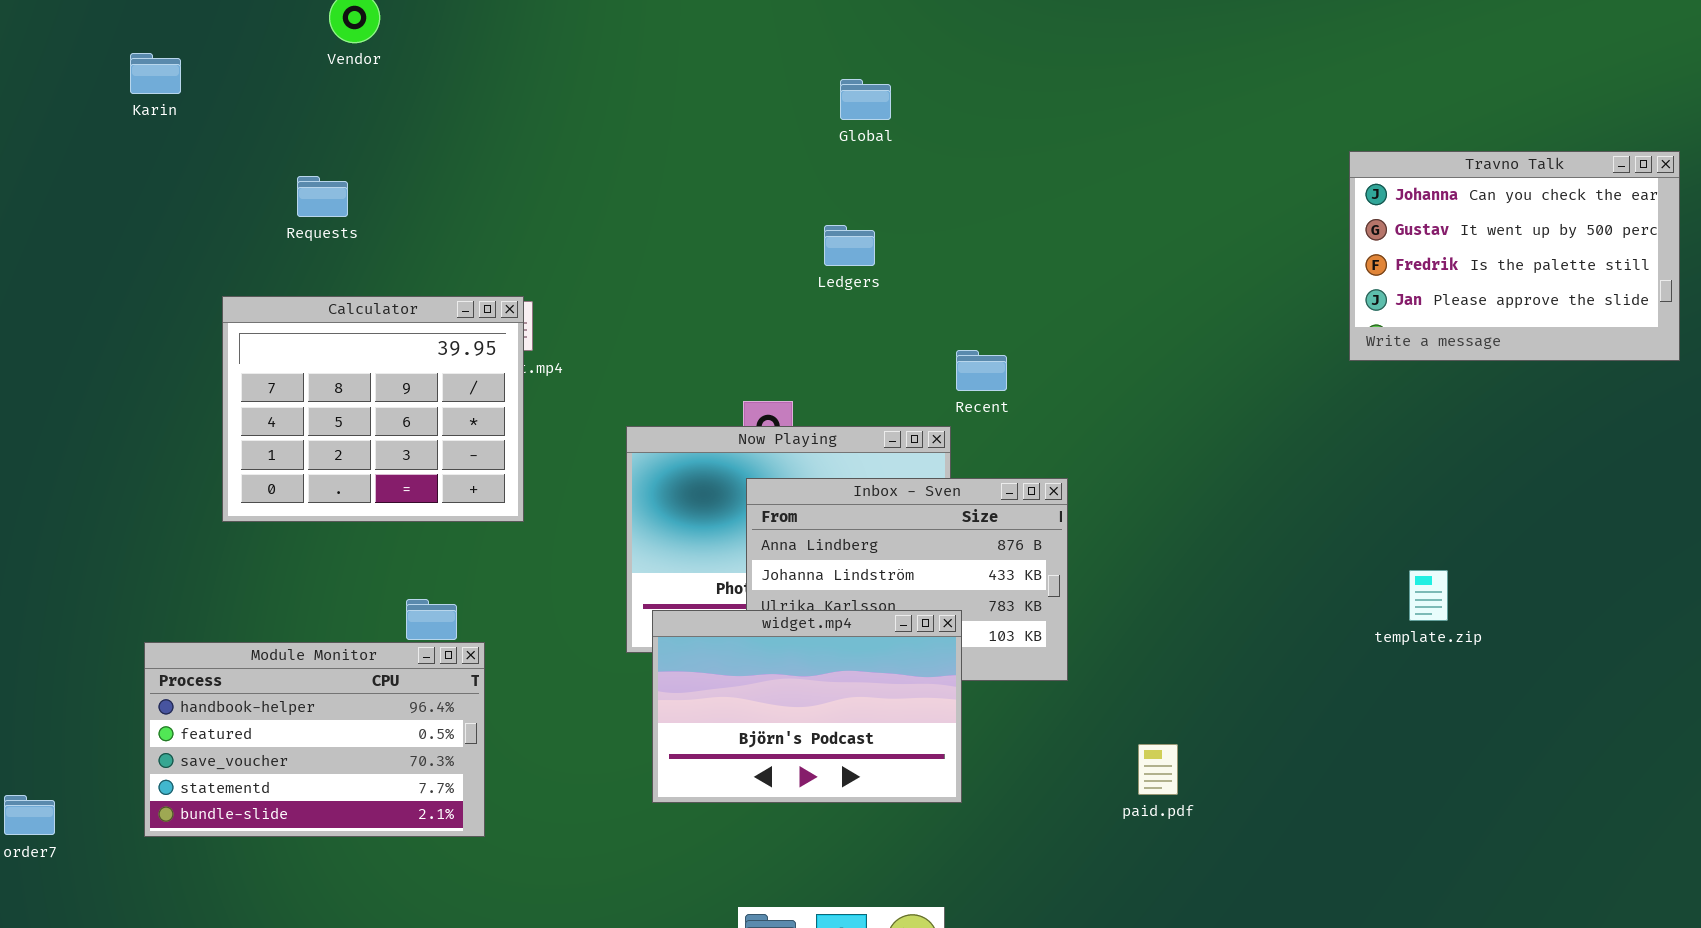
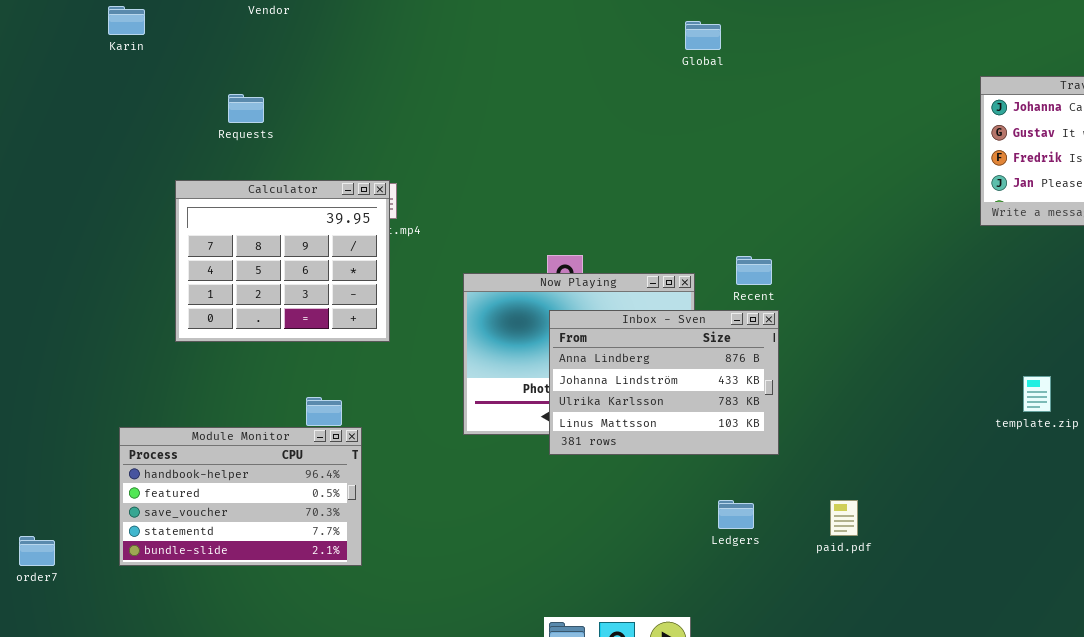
Global: [840,79,891,120] -> [685,21,721,50], moved
Ledgers: [824,225,875,266] -> [718,500,754,529], moved
Recent: [956,350,1007,391] -> [736,256,772,285], moved
widget.mp4: [652,610,962,803] -> none, closed

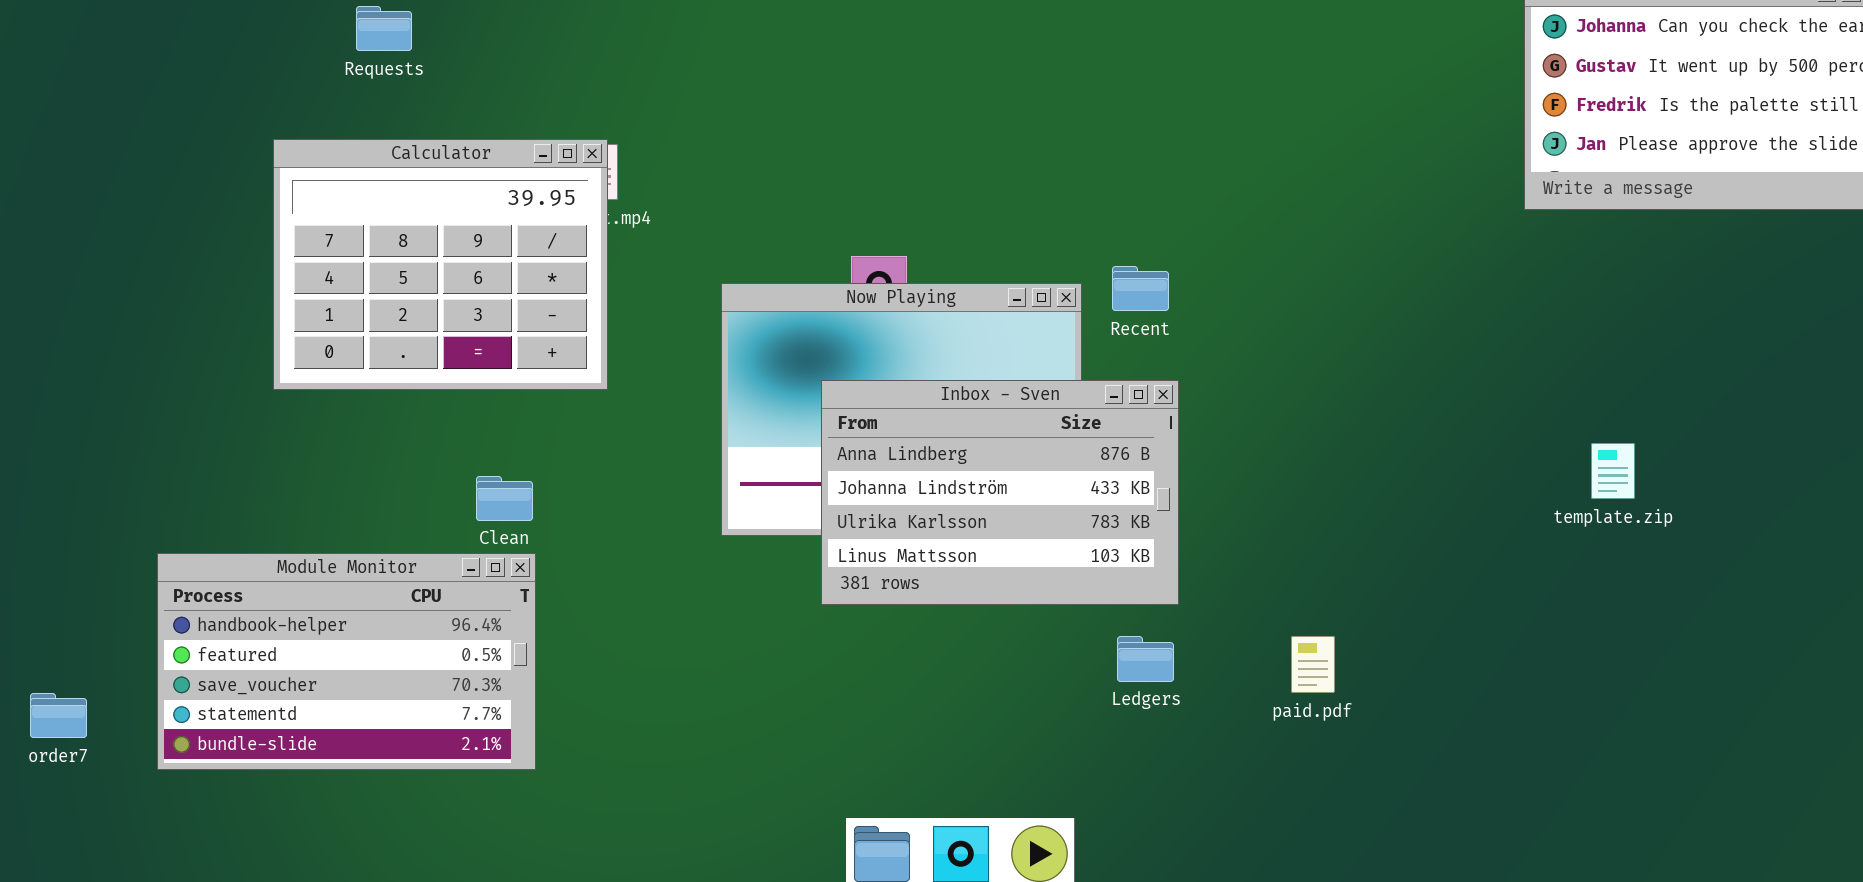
Recent: [736,256,772,285] -> [1112,266,1169,311], moved
Inbox - Sven: [549,310,779,455] -> [821,380,1179,605], moved
Module Monitor: [119,427,362,566] -> [157,553,536,770], moved

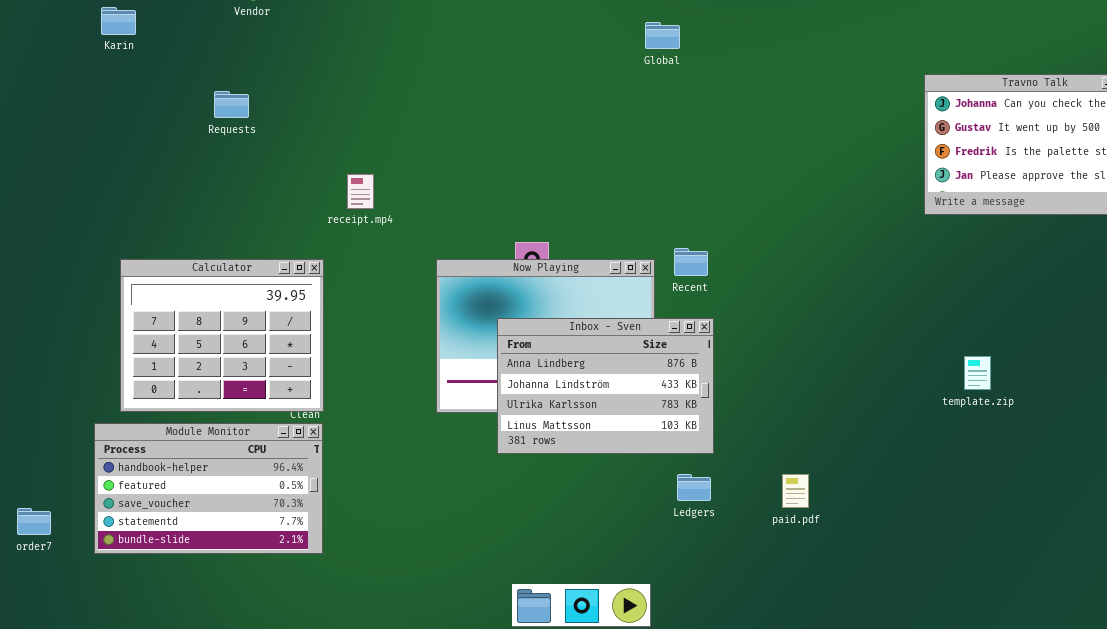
Calculator: [273,139,608,390] -> [120,259,324,412], moved

